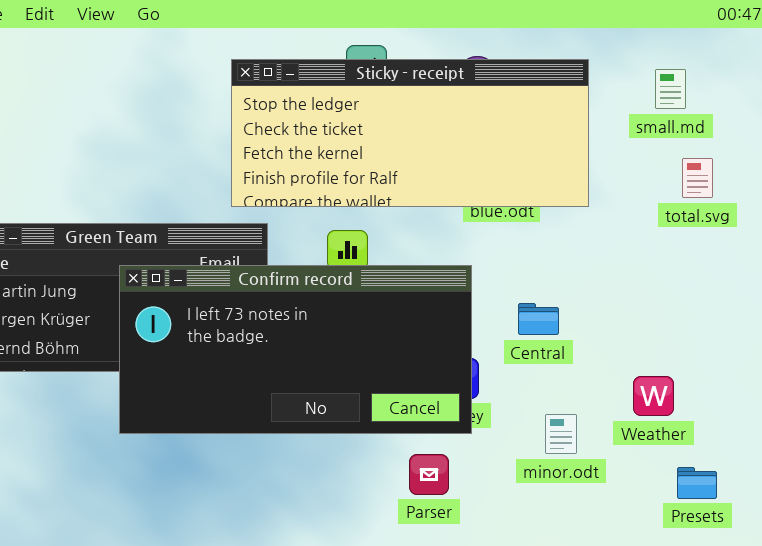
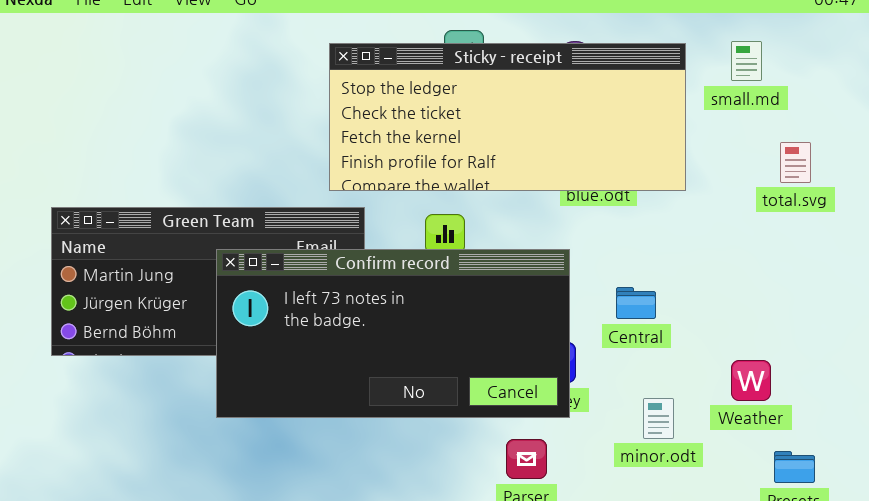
small.md: [655,69,686,109] -> [731,41,762,81], moved

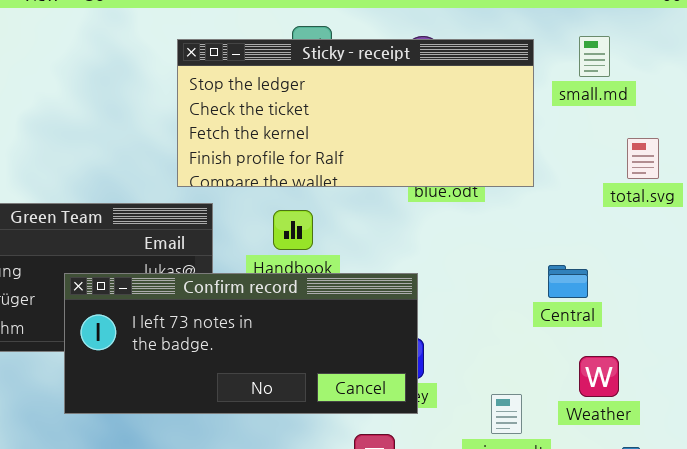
Confirm record: [216,249,570,418] -> [64,273,418,414], resized
Central: [616,287,656,319] -> [548,265,588,298], moved

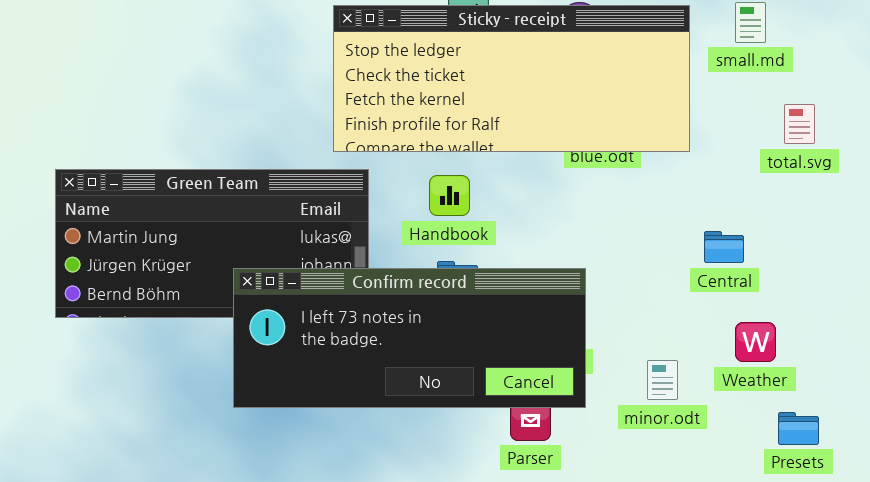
Confirm record: [64,273,418,414] -> [233,268,586,408], moved

